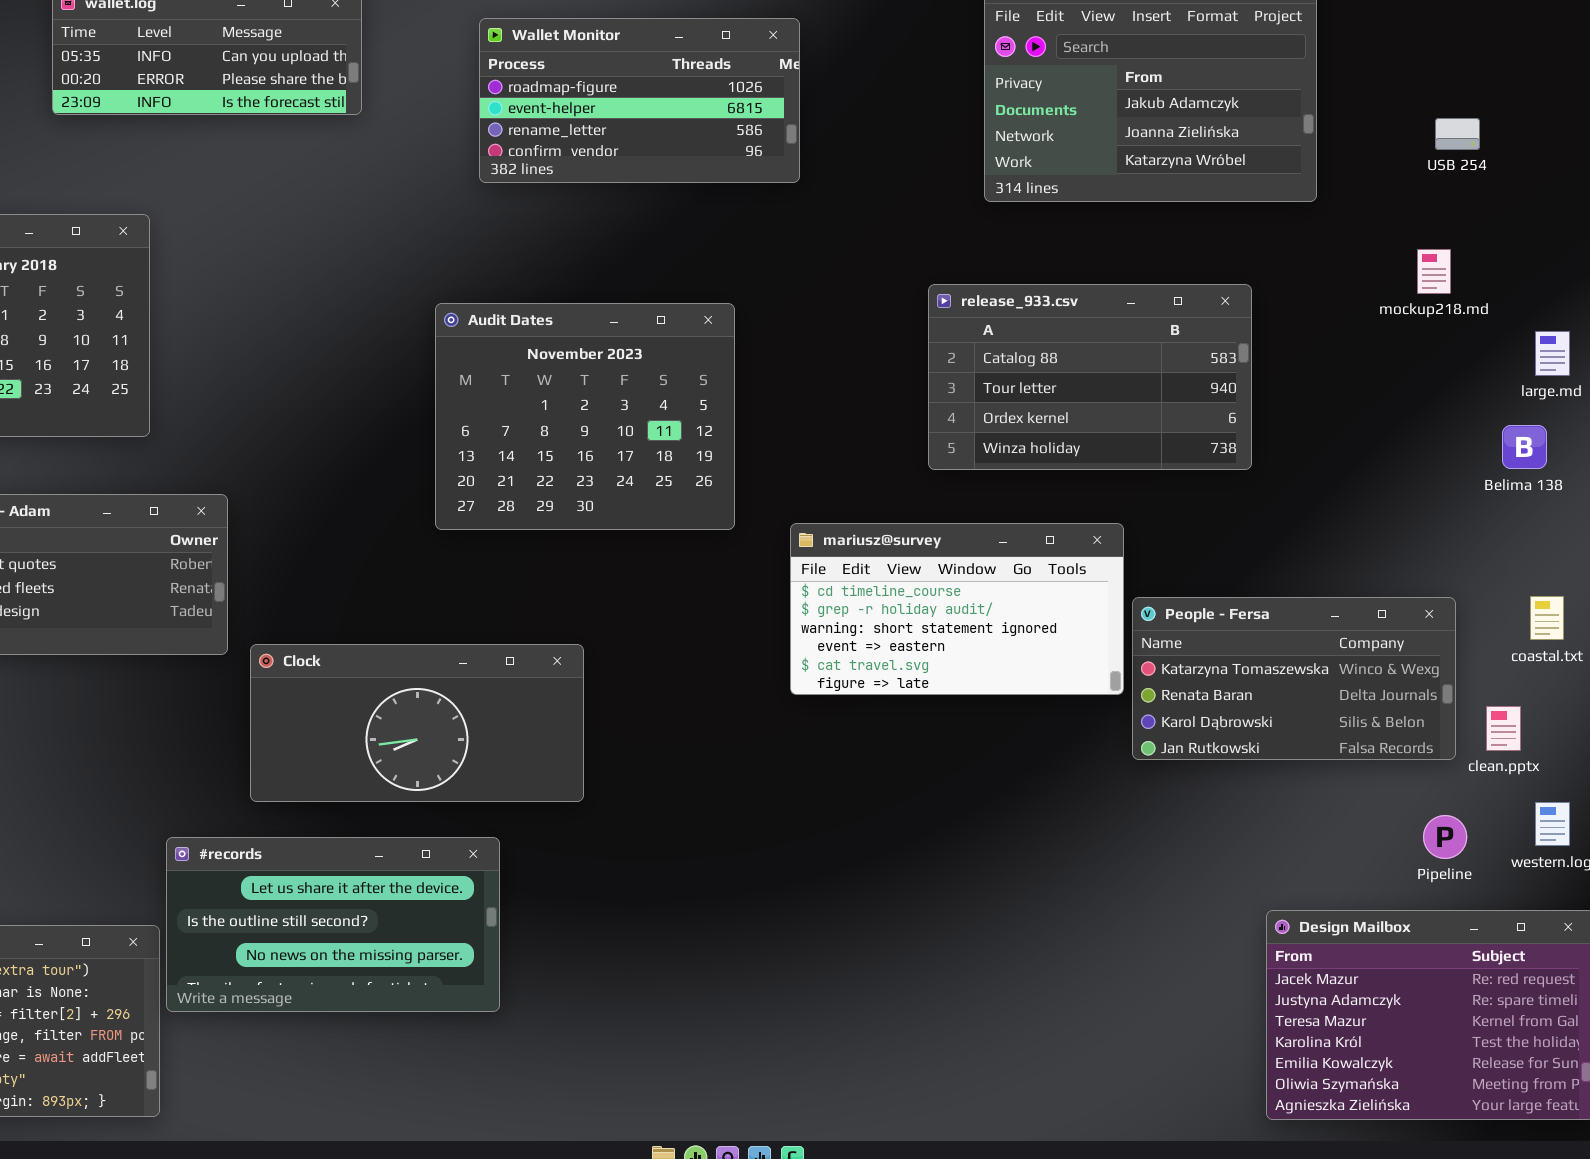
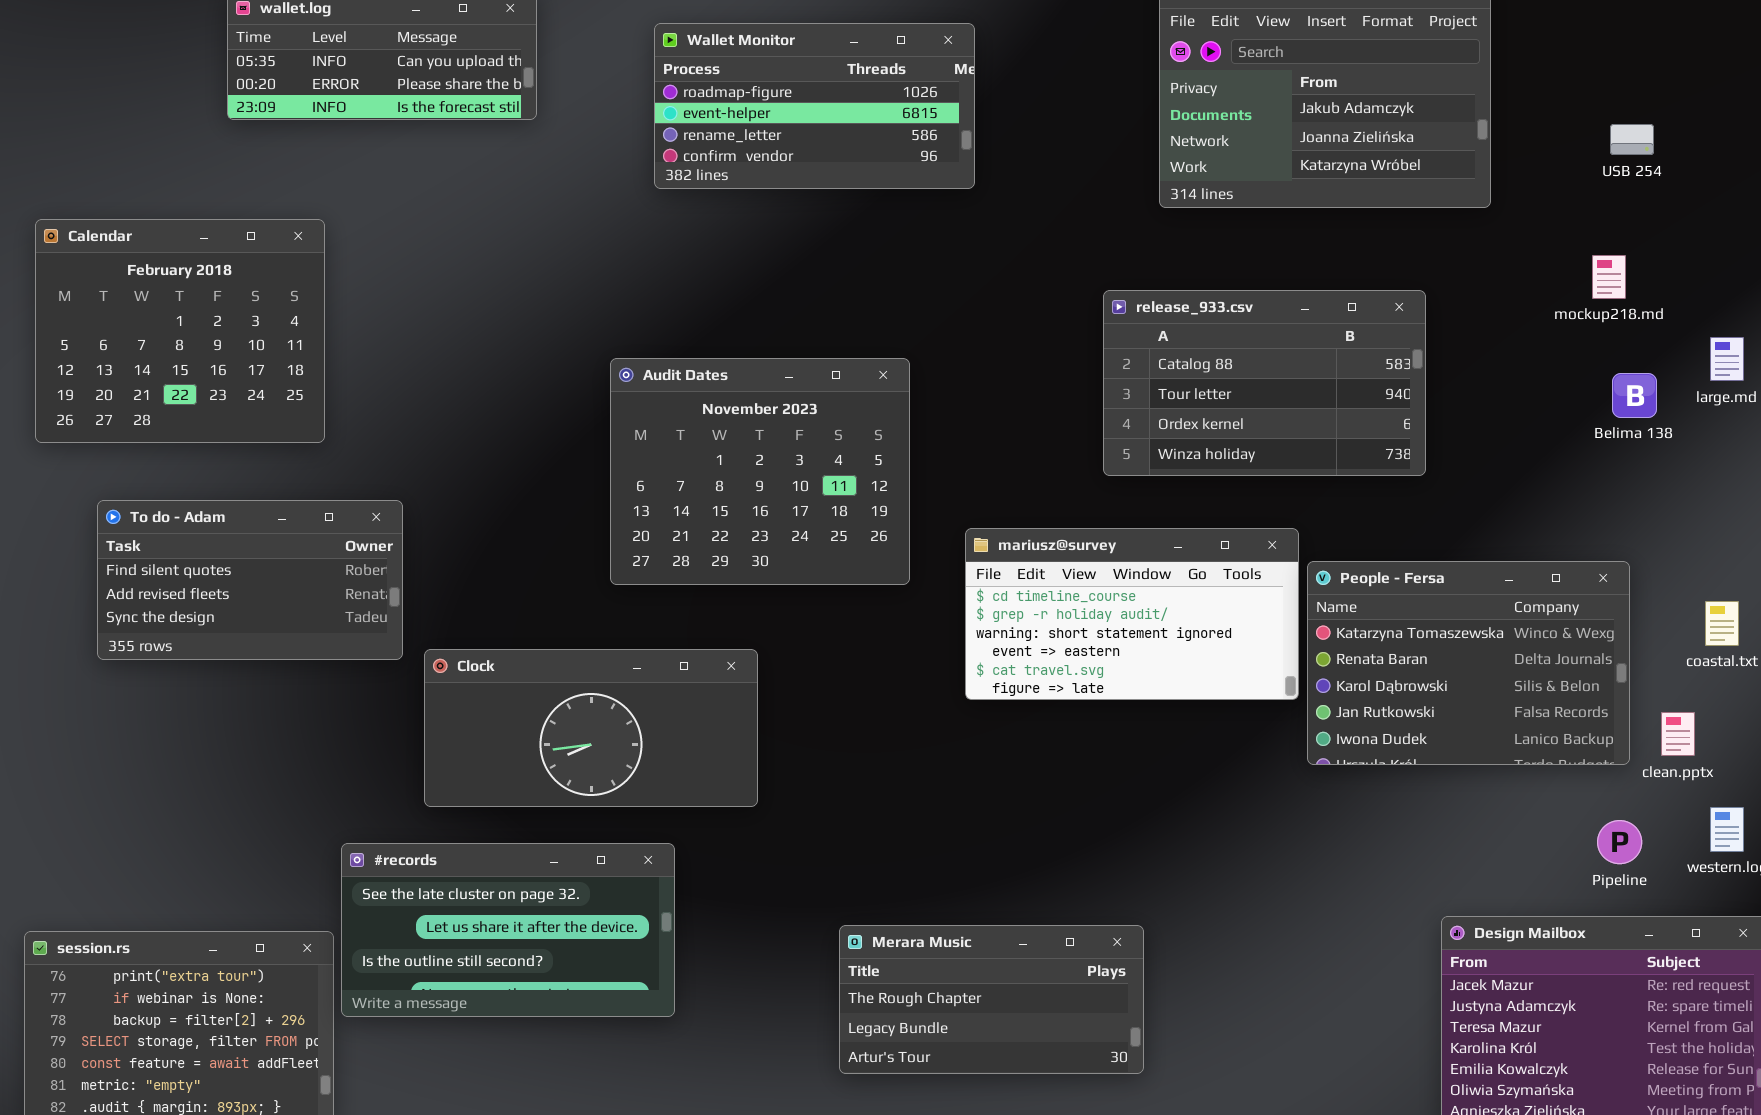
Audit Dates: [435,303,735,530] -> [610,358,910,585], moved
Belima 138: [1502,425,1547,469] -> [1612,373,1657,418], moved
People - Fersa: [1132,597,1456,760] -> [1307,561,1630,765], resized
#records: [166,837,500,1012] -> [341,843,675,1017], scrolled up 1 row
Merara Music: none -> [839,925,1144,1074], opened

